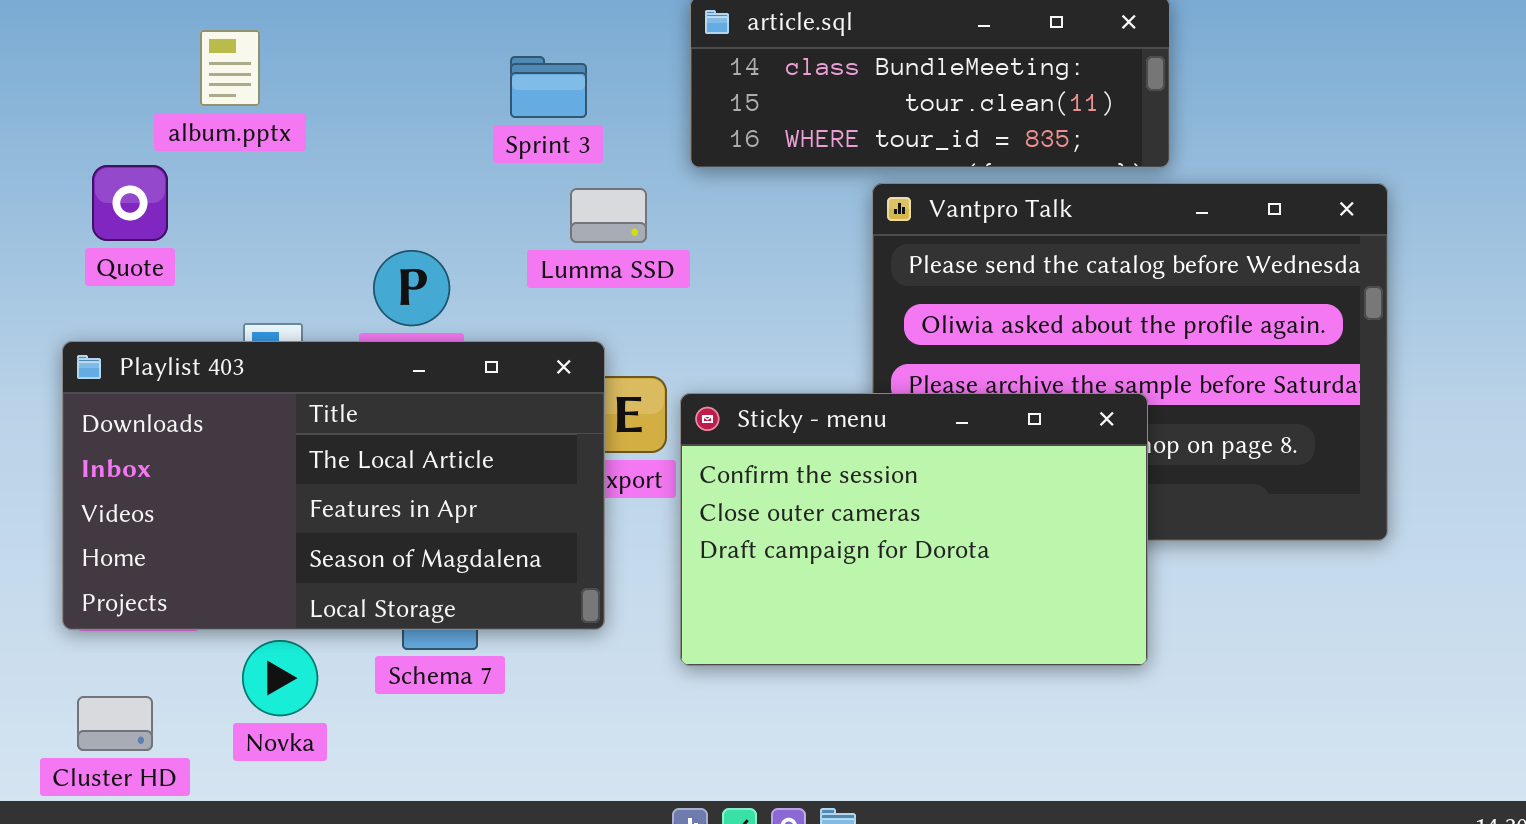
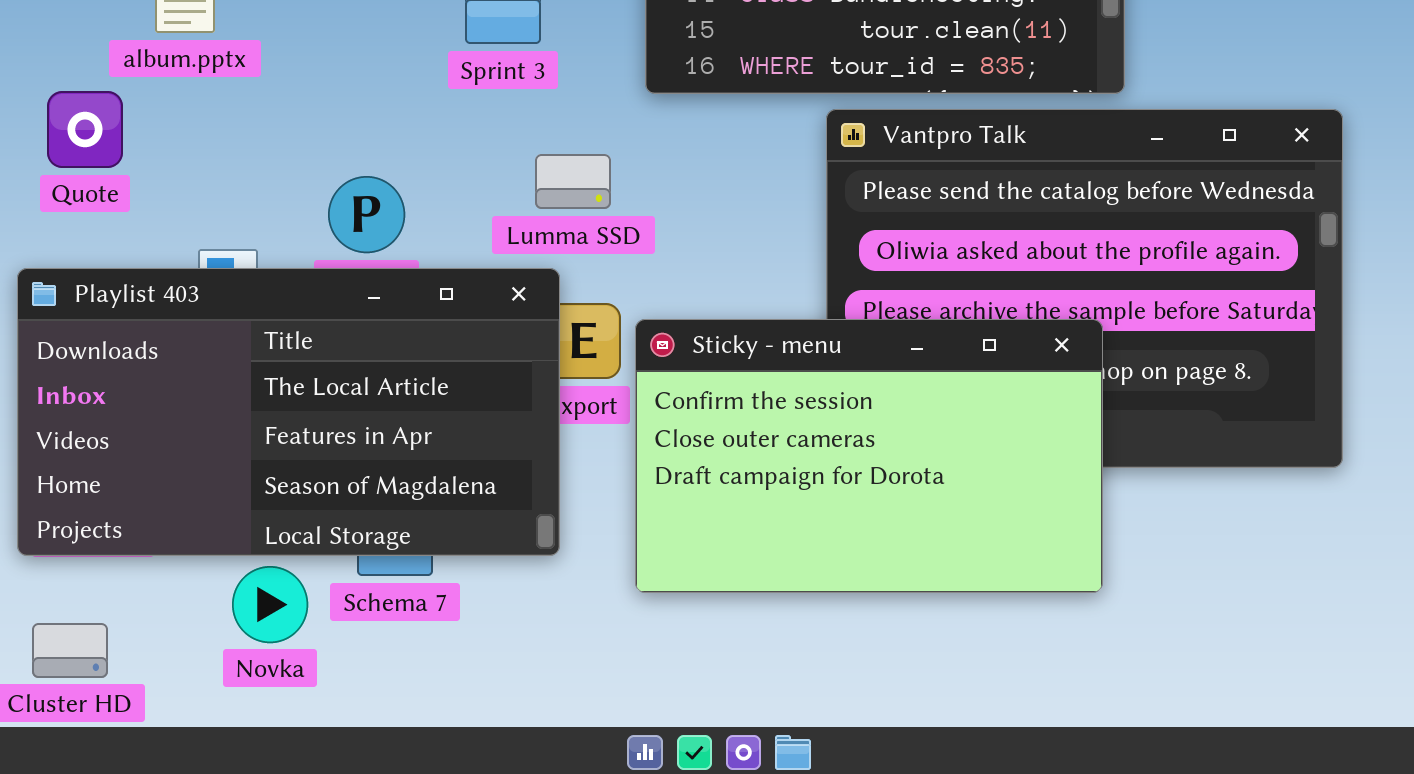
Lumma SSD: [570,188,647,243] -> [535,154,611,209], moved
Novka: [242,640,318,716] -> [232,566,308,643], moved

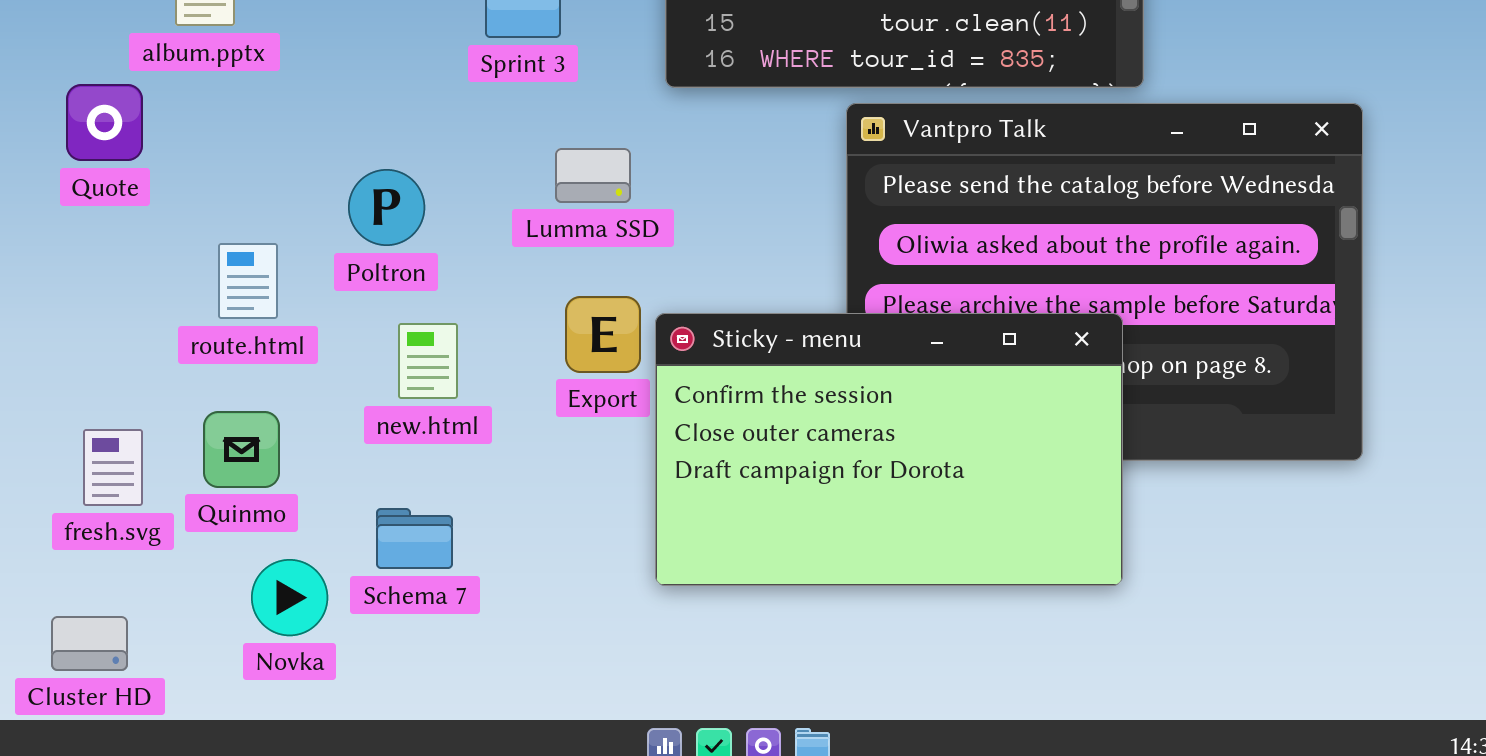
Playlist 403: [17,268,560,556] -> none, closed

